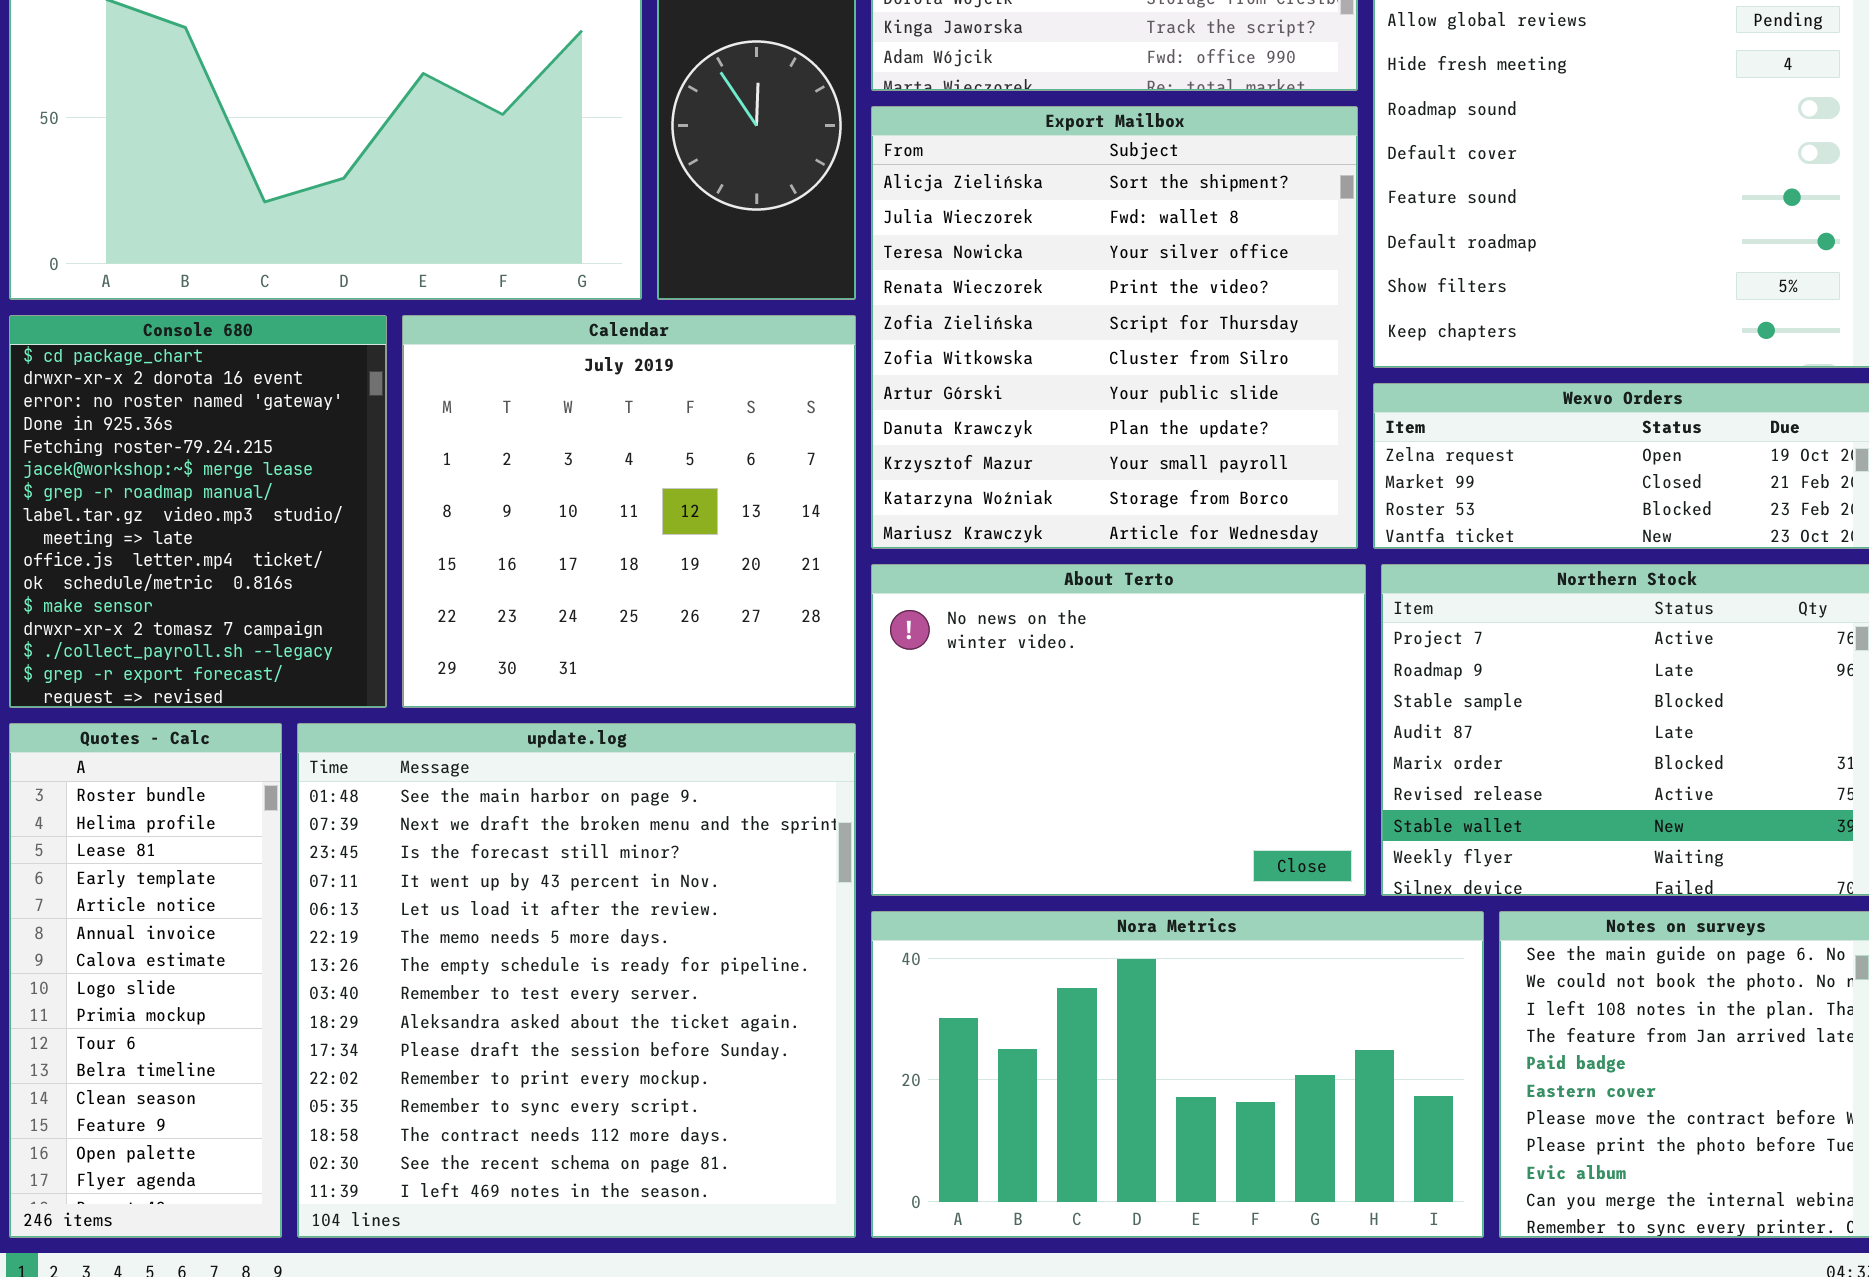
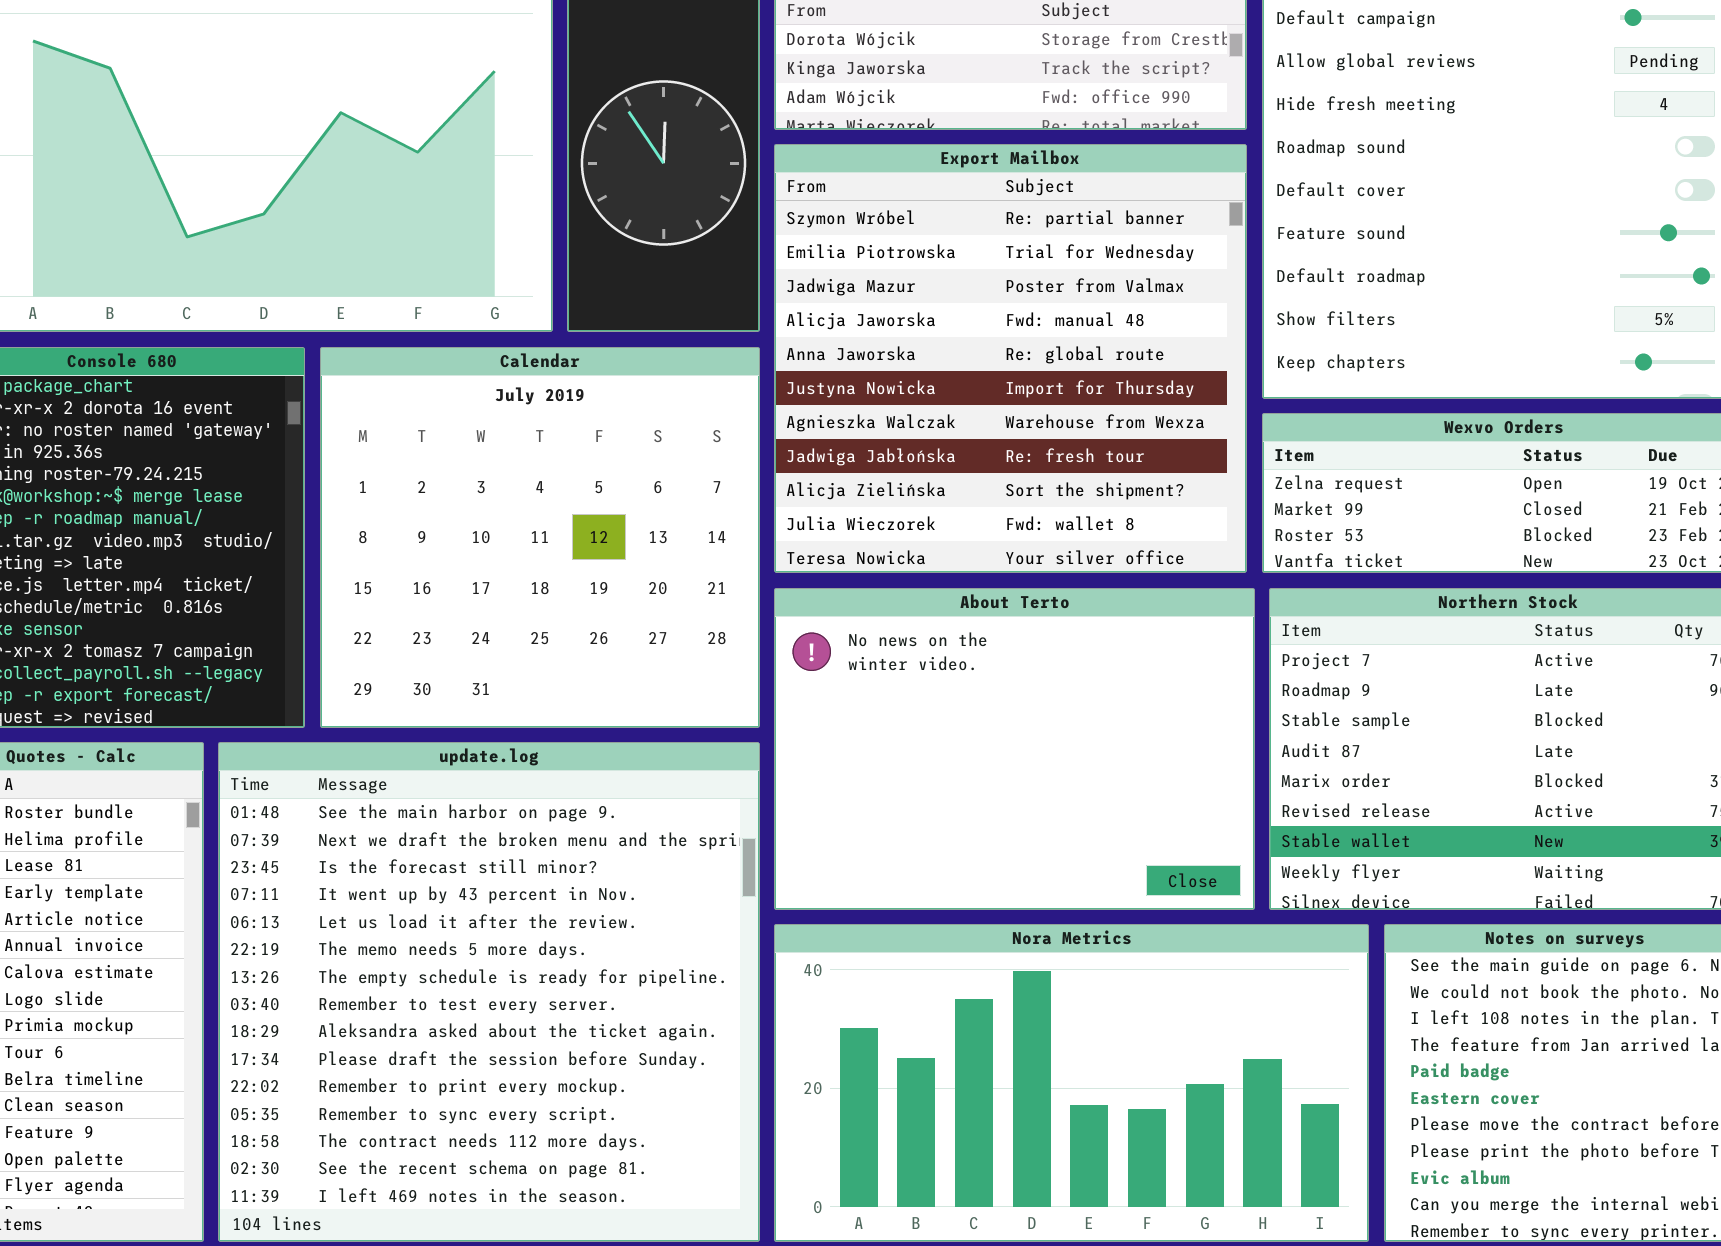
Export Mailbox: [871,106,1358,549] -> [774,144,1247,573], scrolled up 8 rows

